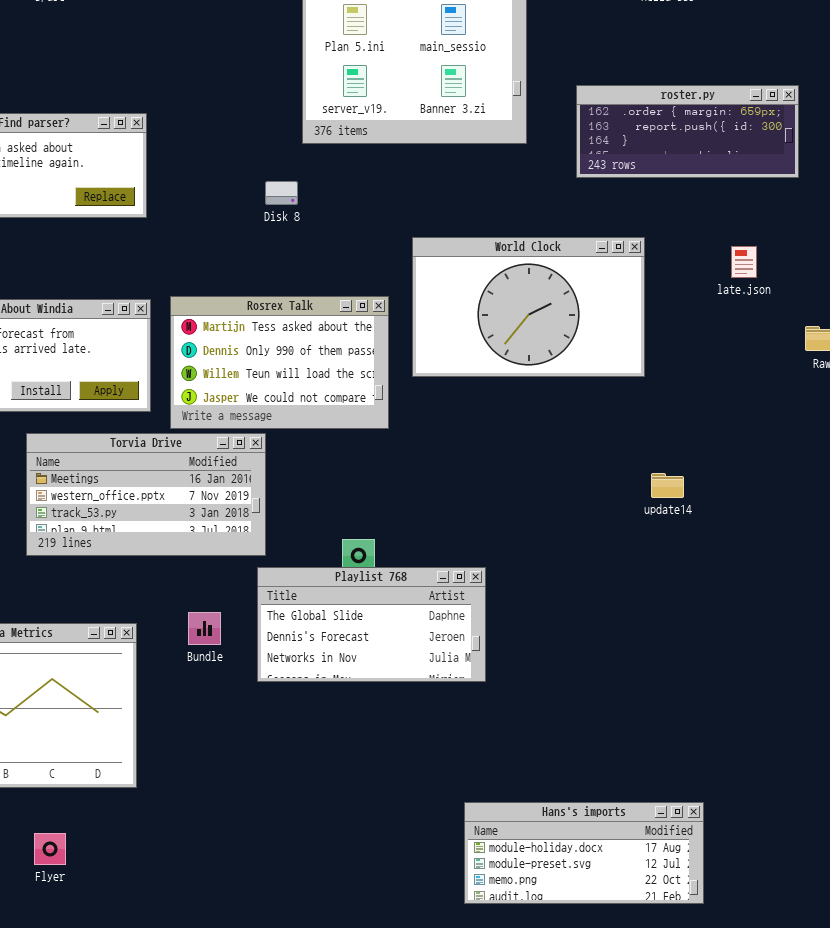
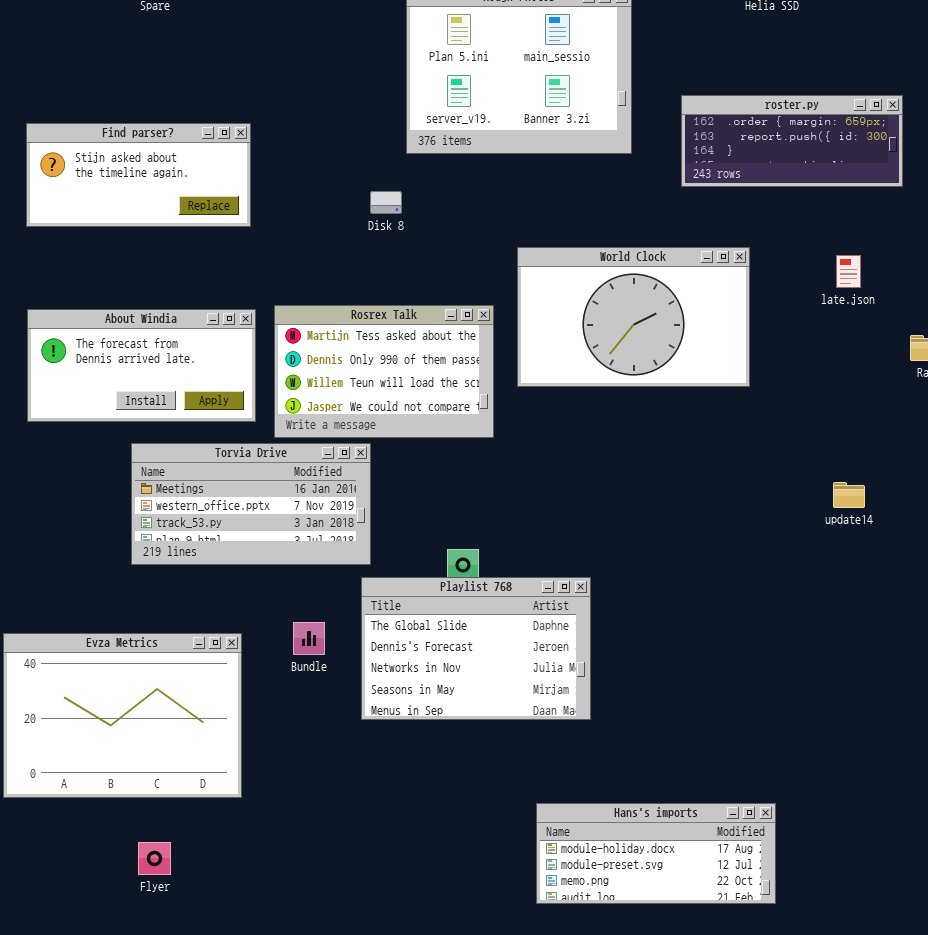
update14: [651,473,684,498] -> [833,482,865,508], moved
Playlist 768: [257,567,486,682] -> [361,577,591,720], resized
Hans's imports: [464,802,704,904] -> [536,803,776,904], moved

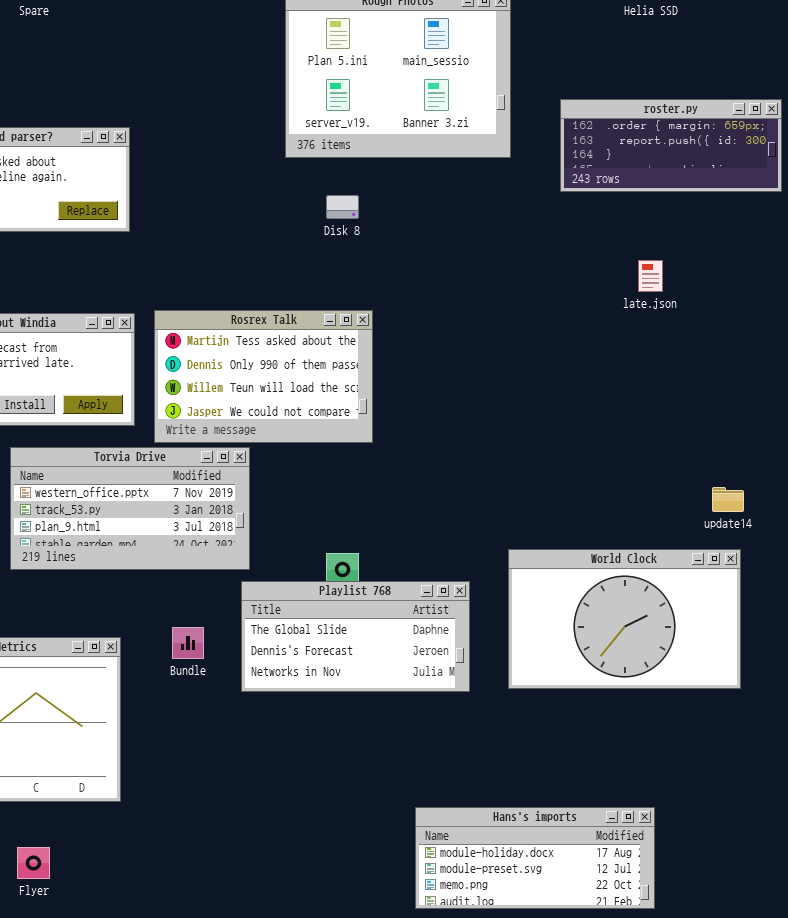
Disk 8: [370,191,402,214] -> [326,195,359,219], moved
World Clock: [517,247,750,387] -> [508,549,741,689], moved
late.json: [836,255,861,288] -> [638,260,663,292], moved
Torvia Drive: [131,443,371,565] -> [10,447,250,570], scrolled down 1 row
Playlist 768: [361,577,591,720] -> [241,581,470,692], resized

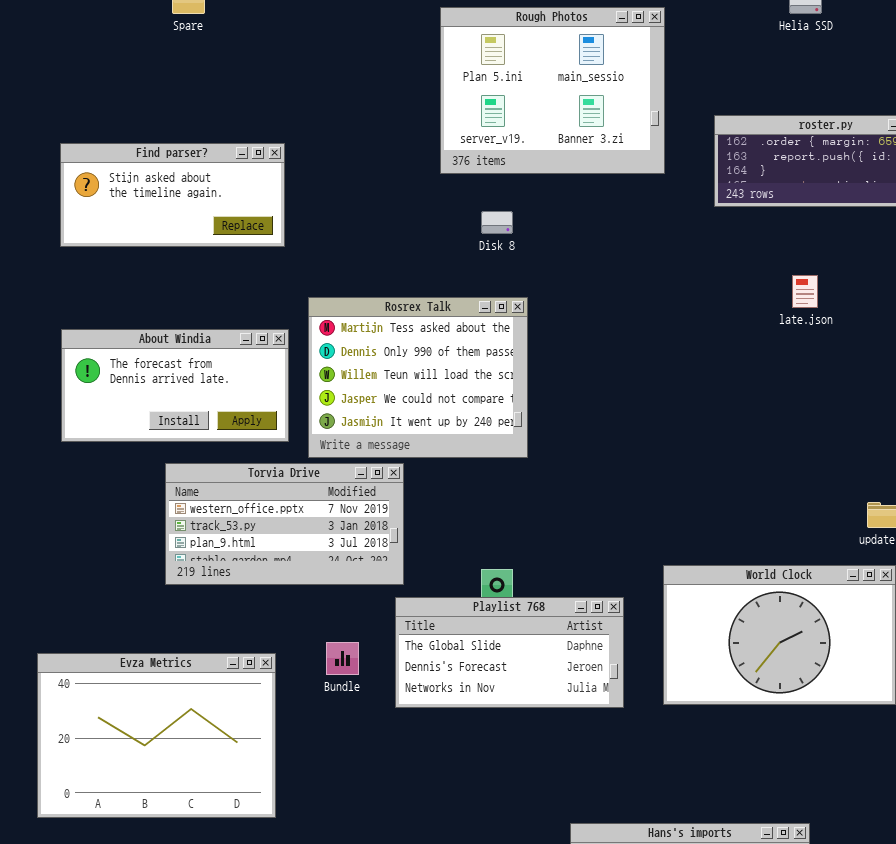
Rosrex Talk: [154,310,373,443] -> [308,297,528,458], resized

